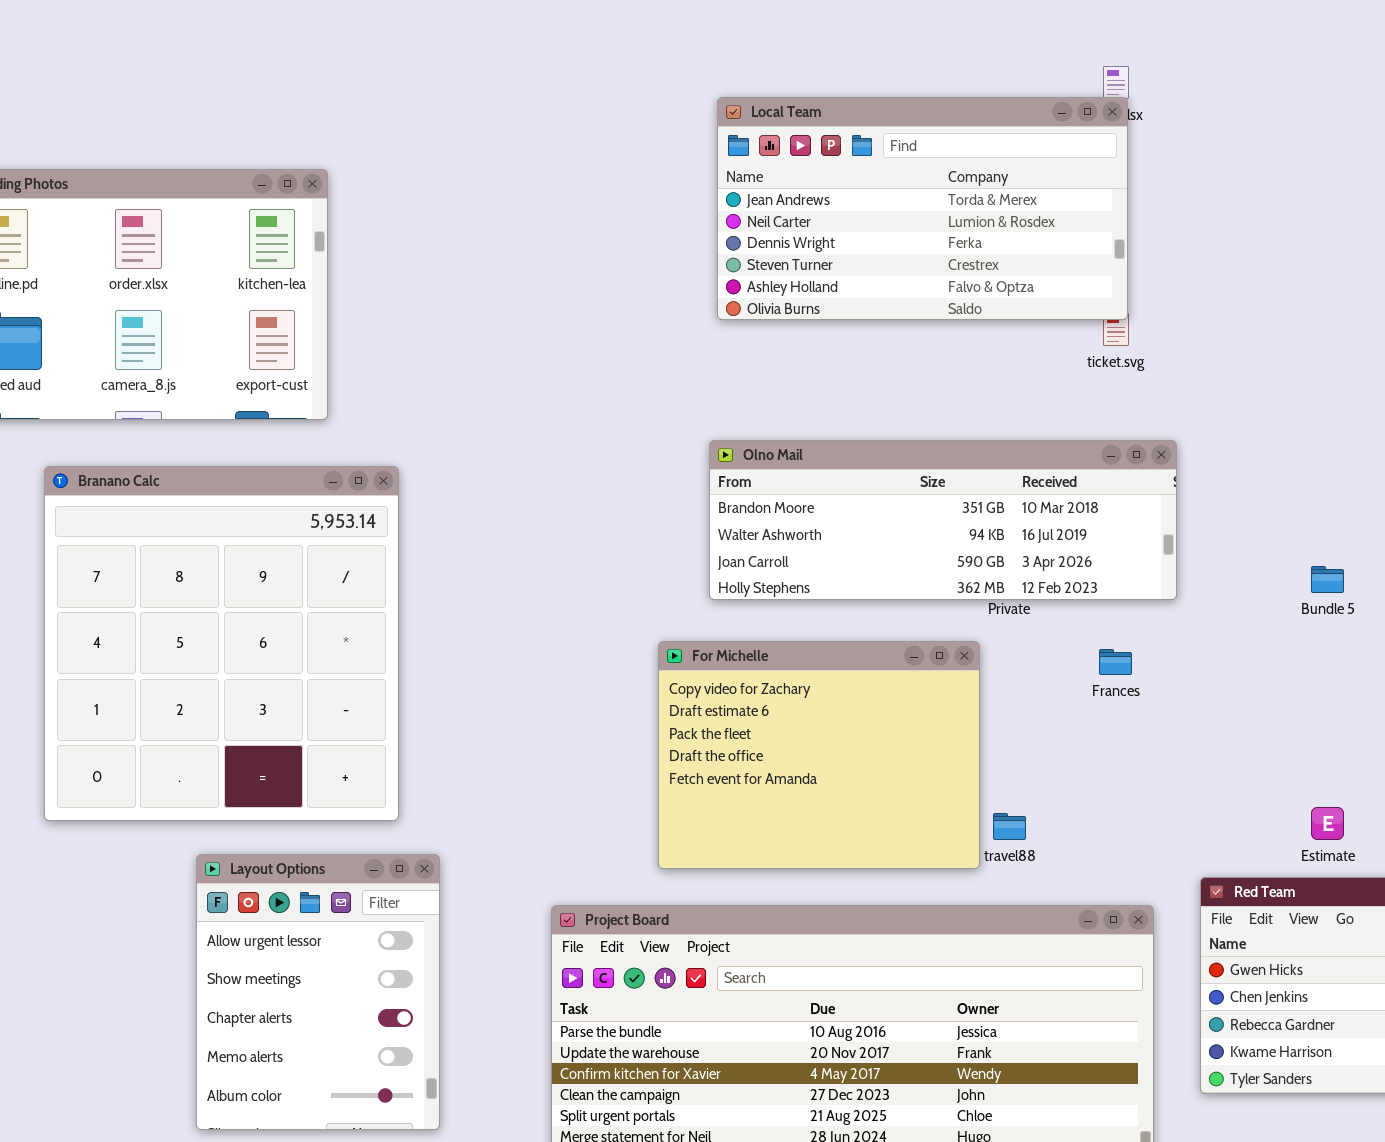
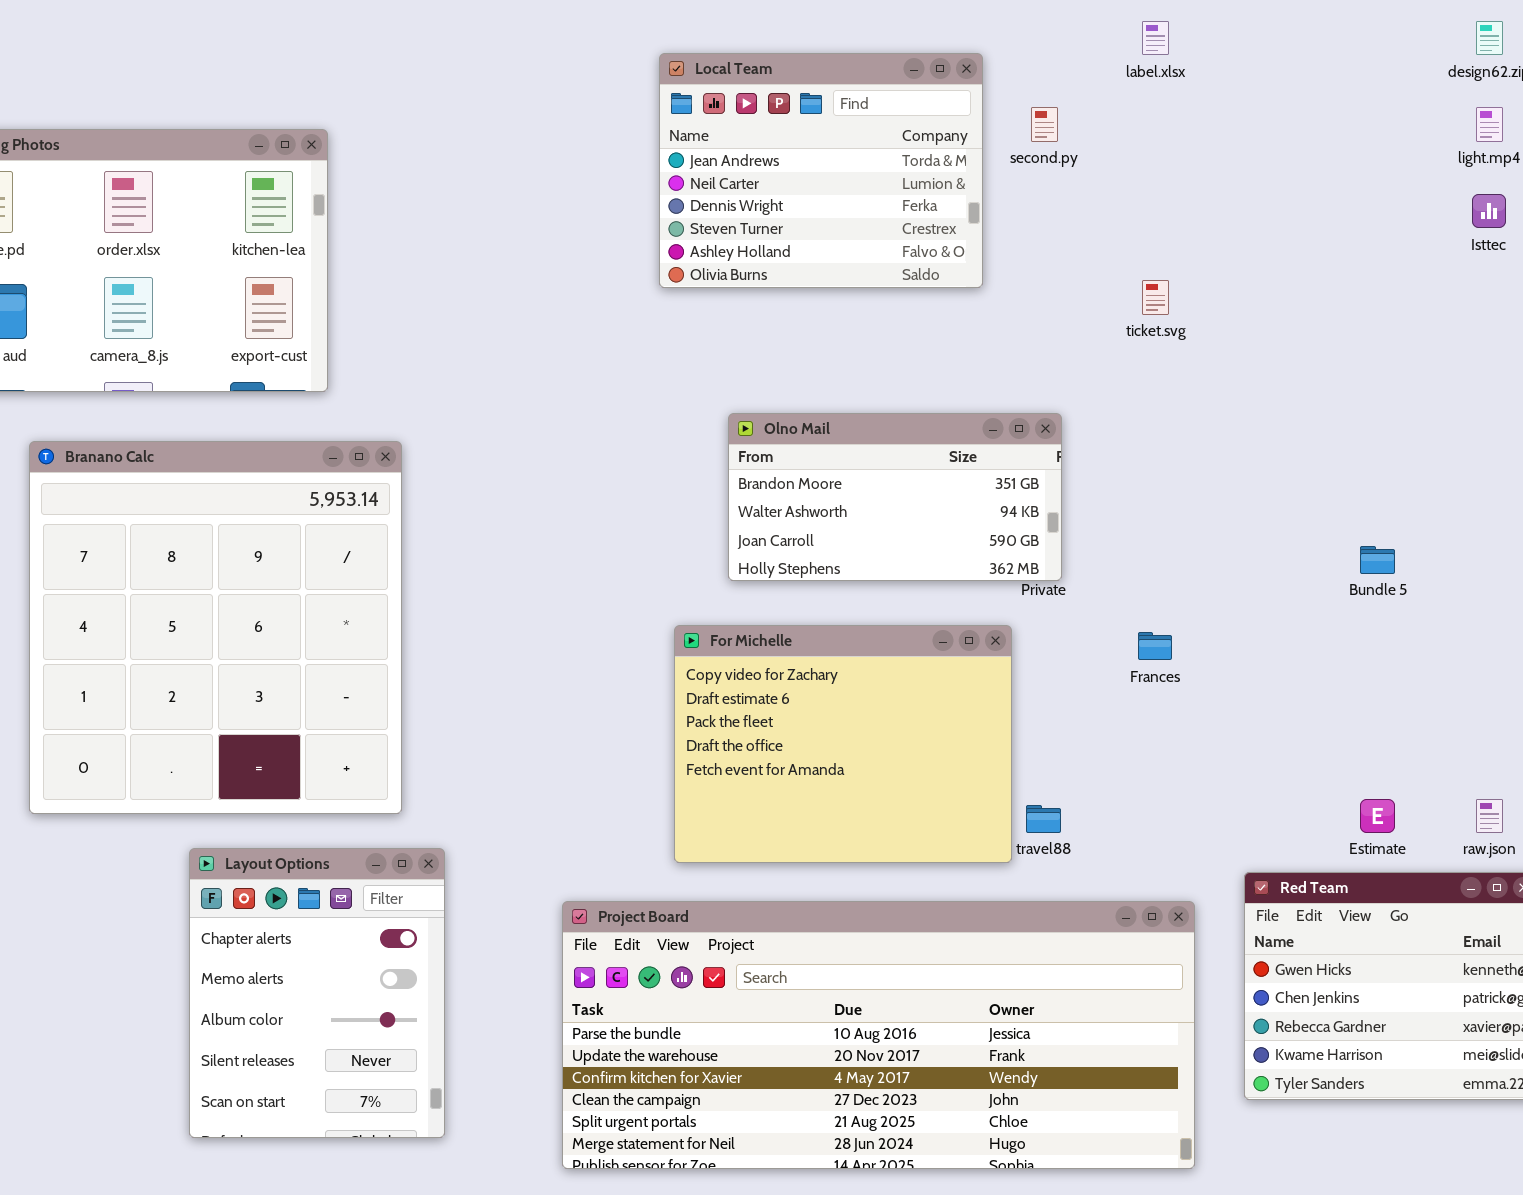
Local Team: [717,97,1128,320] -> [659,53,983,288], moved, resized
Olno Mail: [709,440,1177,600] -> [728,413,1062,581], resized
Layout Options: [196,854,440,1130] -> [189,848,445,1138], scrolled down 2 rows

